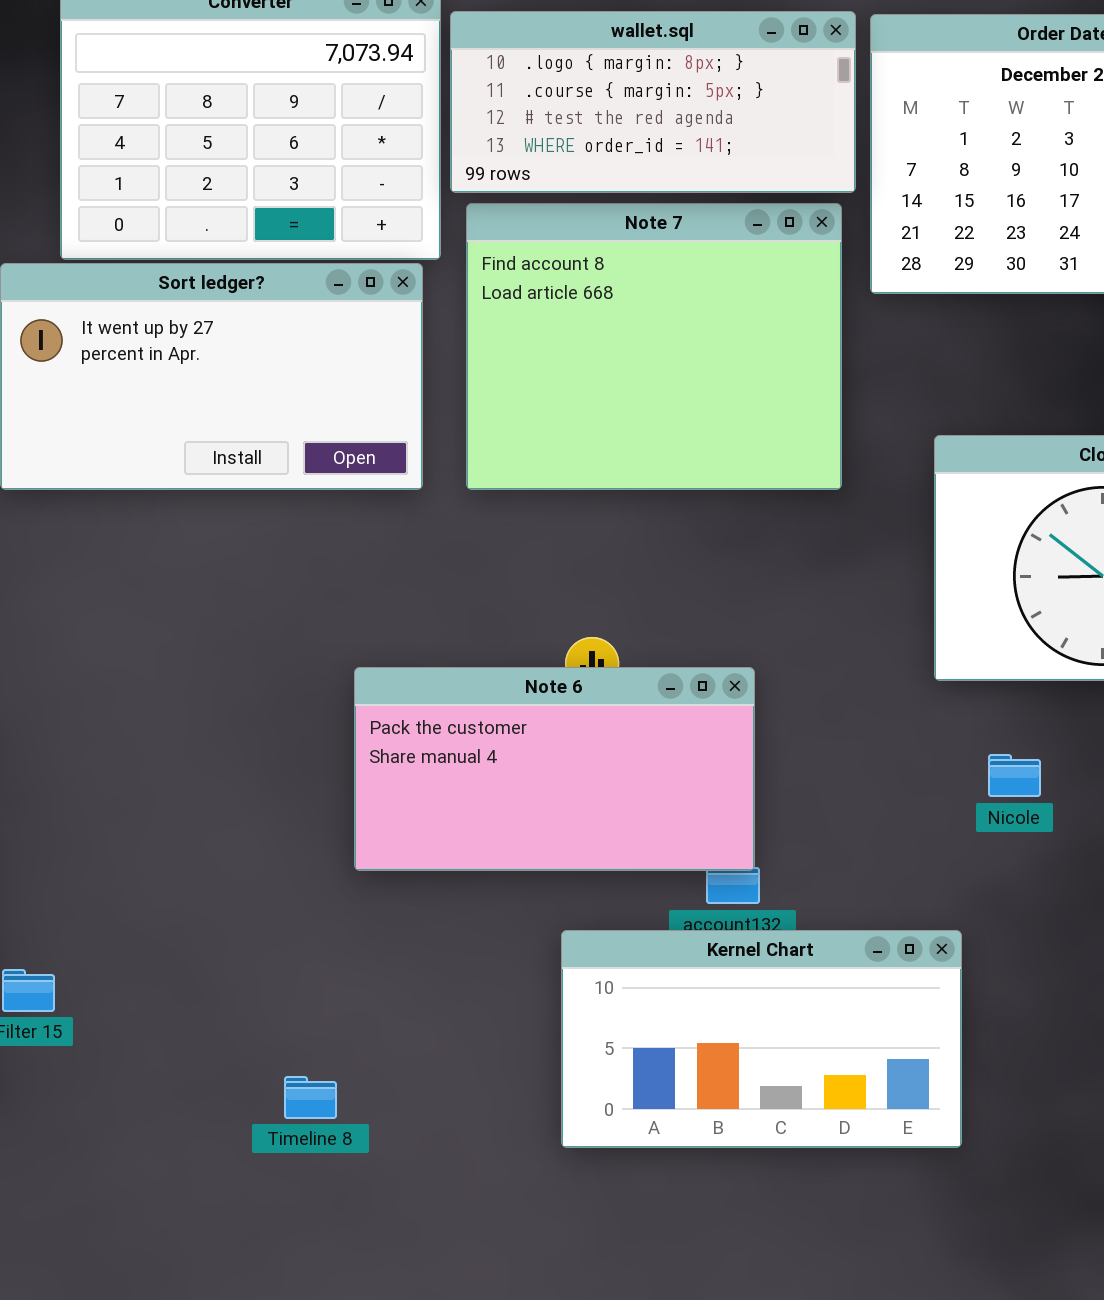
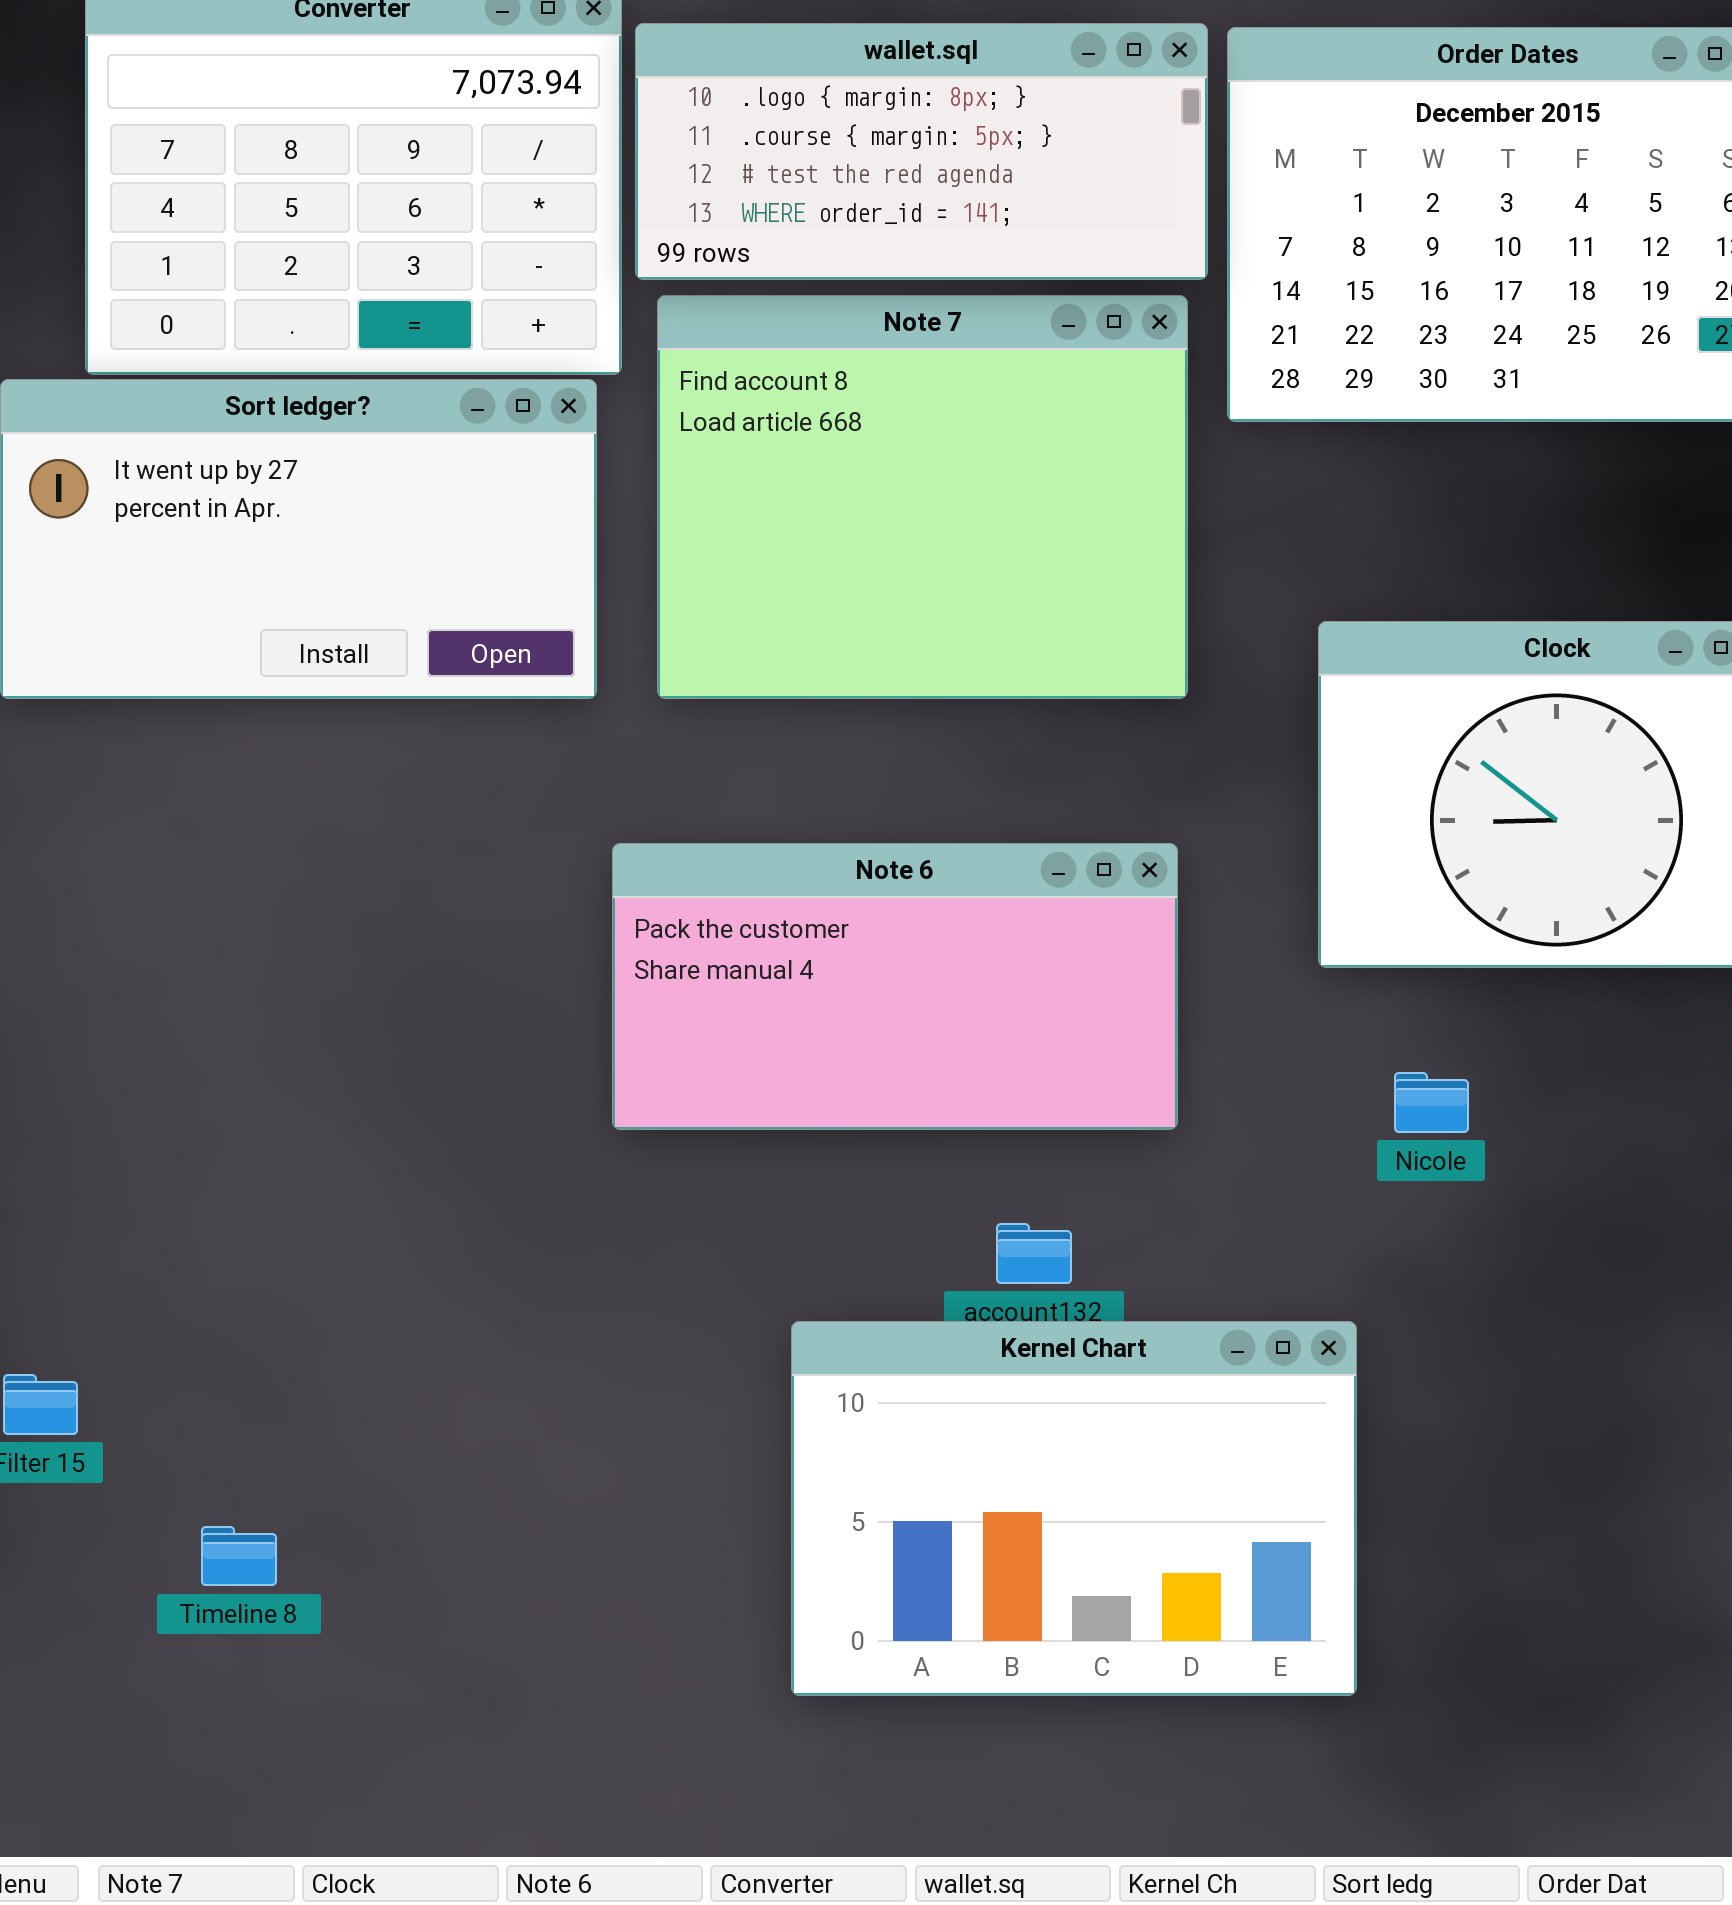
Note 6: [354,667,755,871] -> [612,843,1178,1130], moved
Kernel Chart: [561,930,962,1148] -> [791,1321,1357,1696], resized
Timeline 8: [284,1076,337,1119] -> [201,1526,277,1586], moved

